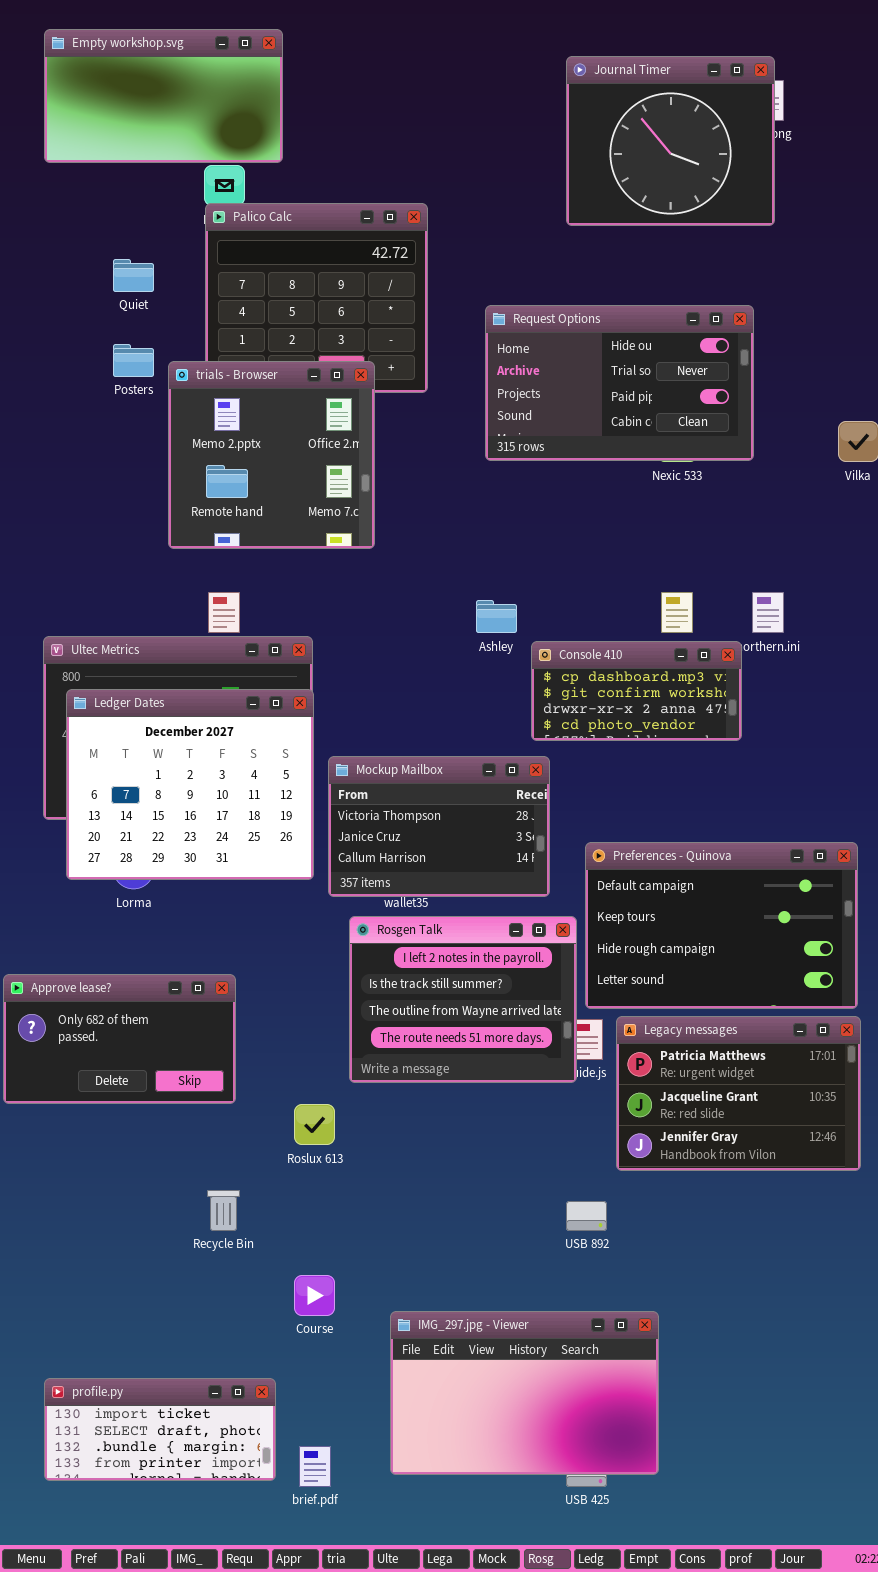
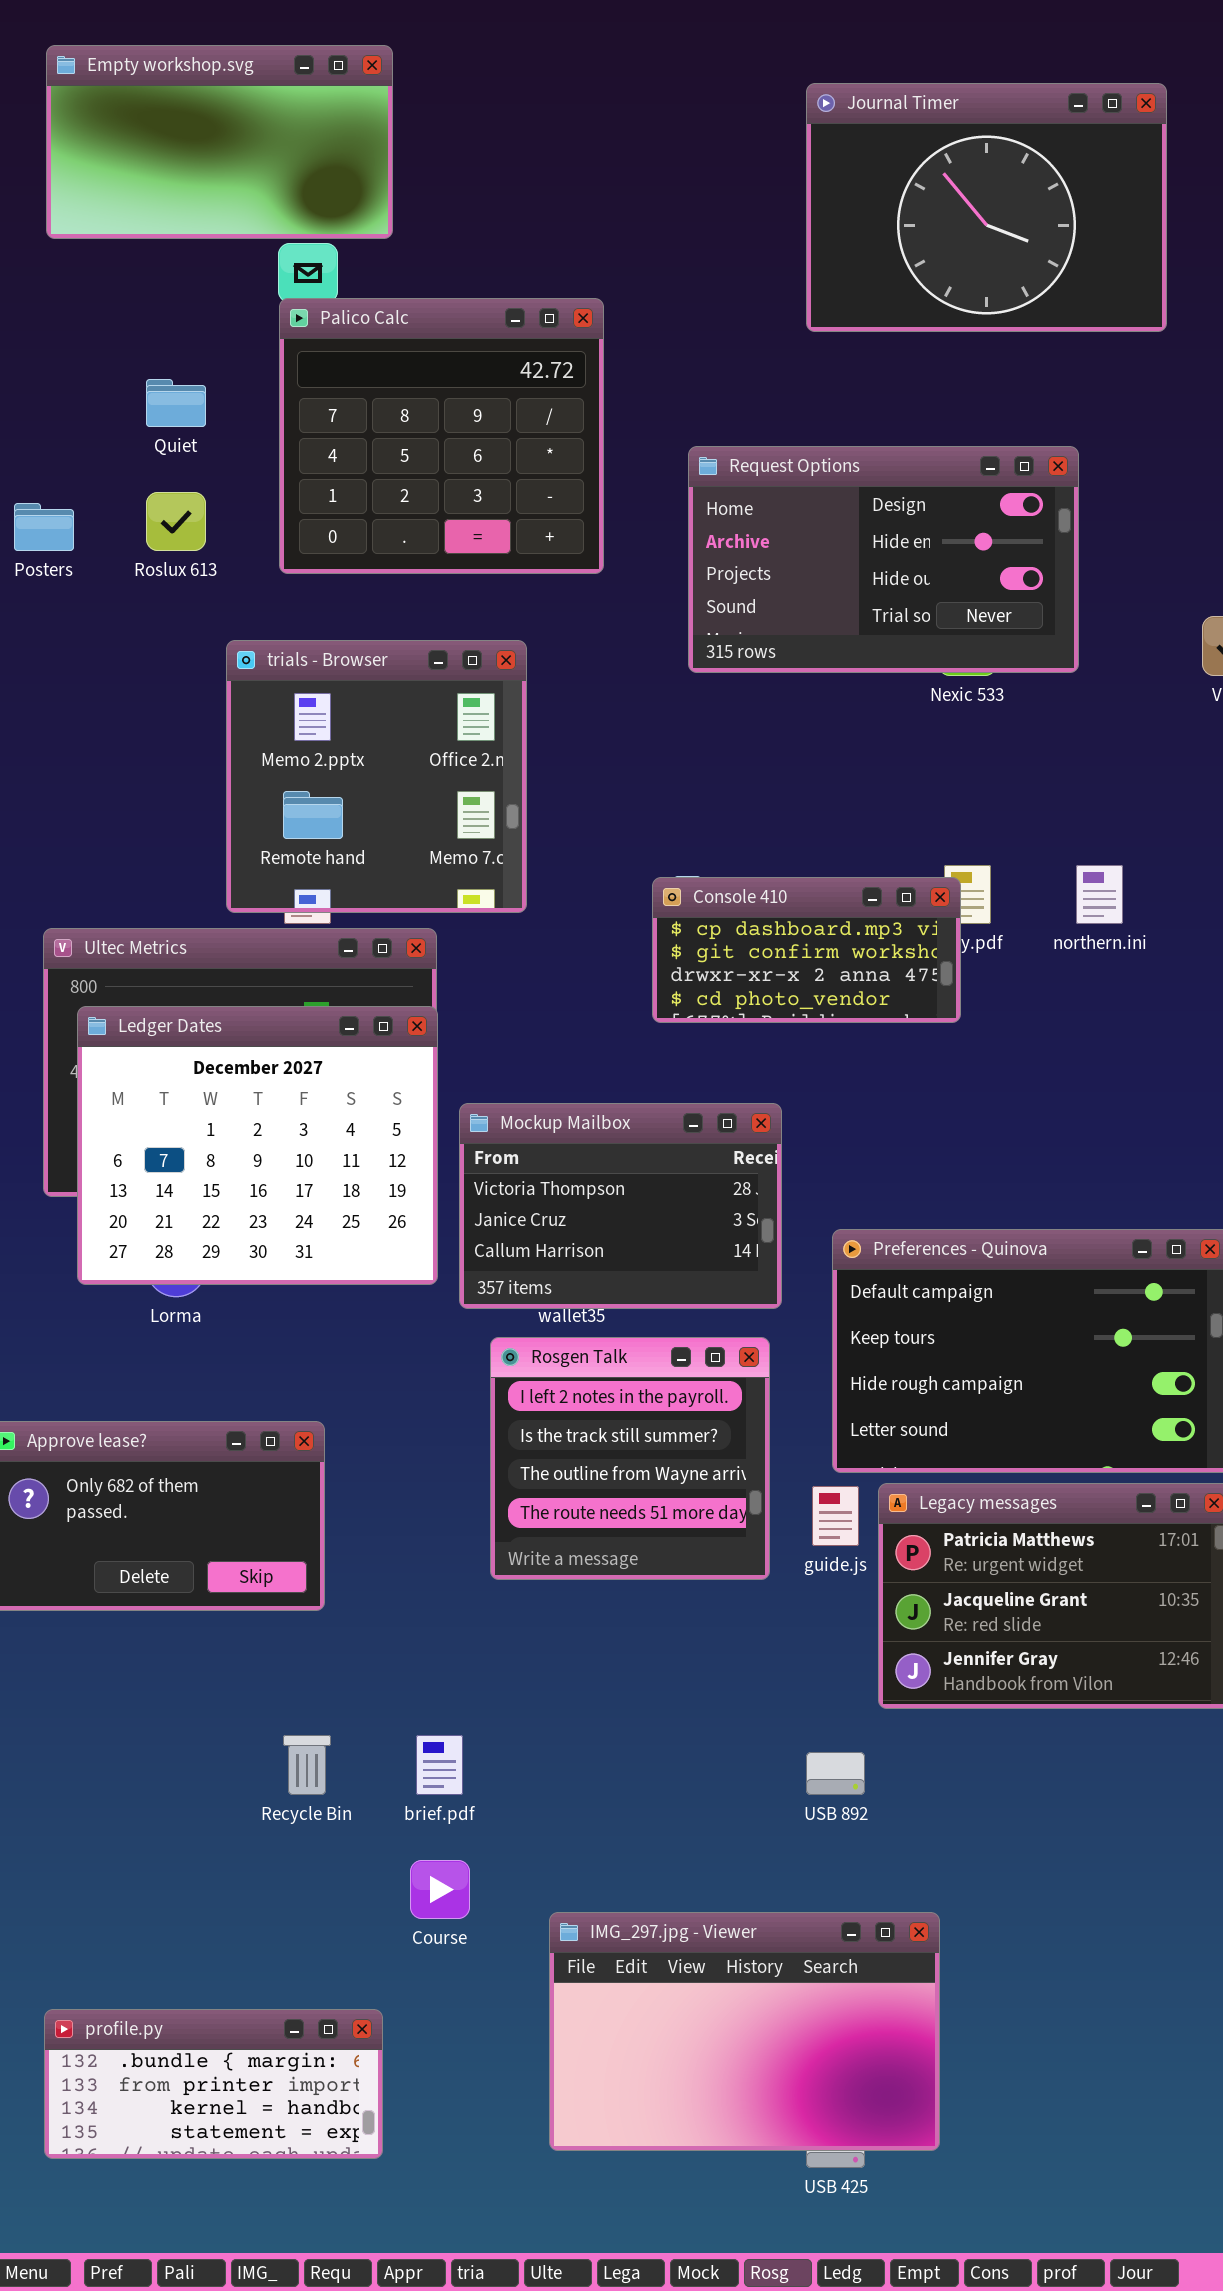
Journal Timer: [566,56,775,226] -> [806,83,1167,332], resized
Request Options: [485,305,754,461] -> [688,446,1079,673], scrolled up 2 rows
Posters: [113,344,154,377] -> [14,503,74,551], moved
trials - Browser: [168,361,375,549] -> [226,640,527,913], moved
Console 410: [531,641,742,741] -> [652,877,961,1023], moved
Rosgen Talk: [349,916,577,1083] -> [490,1337,770,1580], resized
Roslux 613: [294,1104,335,1145] -> [146,492,206,551], moved
profile.py: [44,1378,276,1481] -> [44,2009,383,2159], scrolled down 2 rows
brief.pdf: [299,1446,331,1487] -> [416,1735,463,1795], moved

